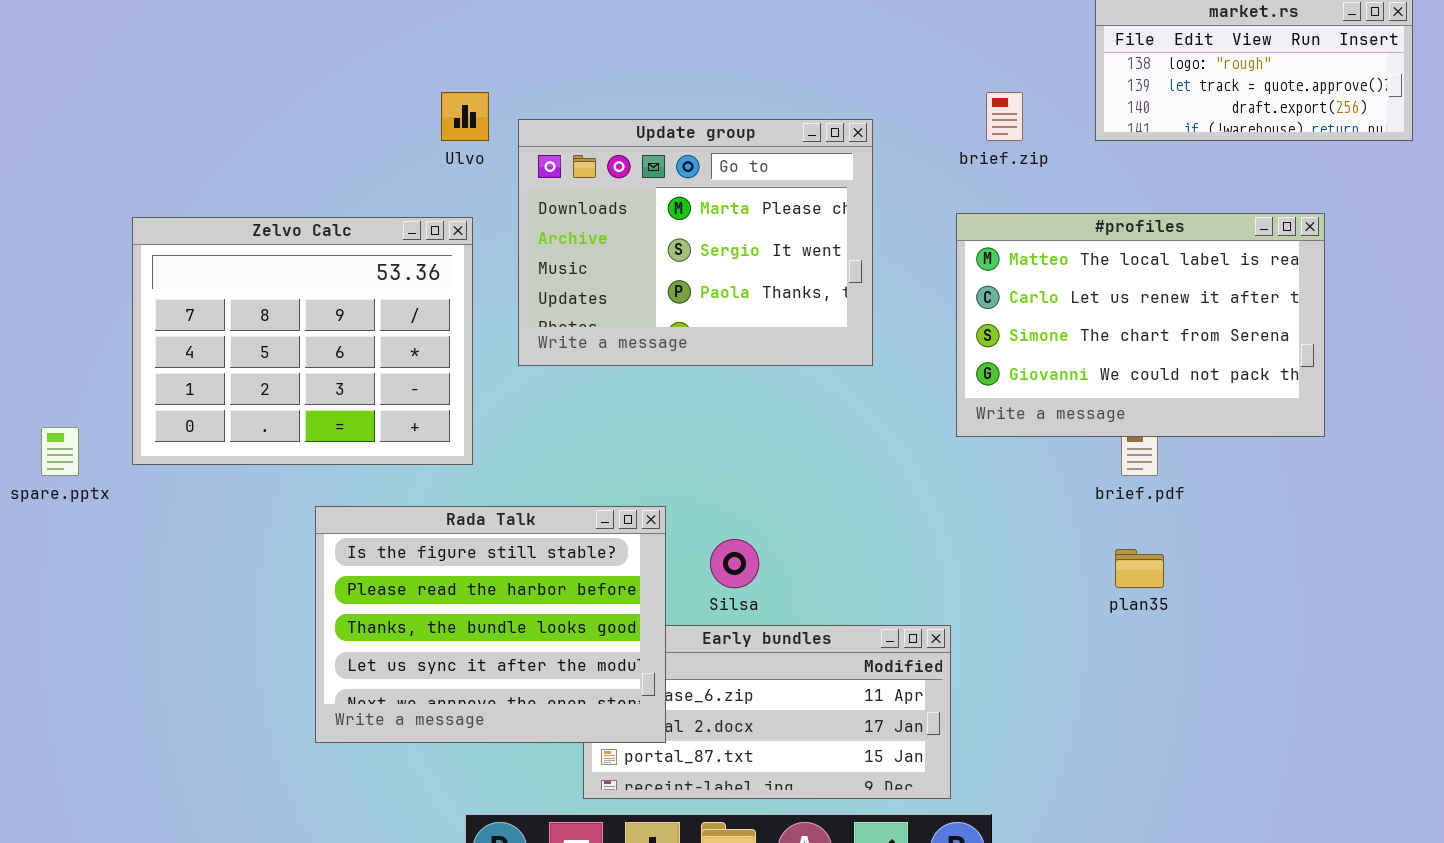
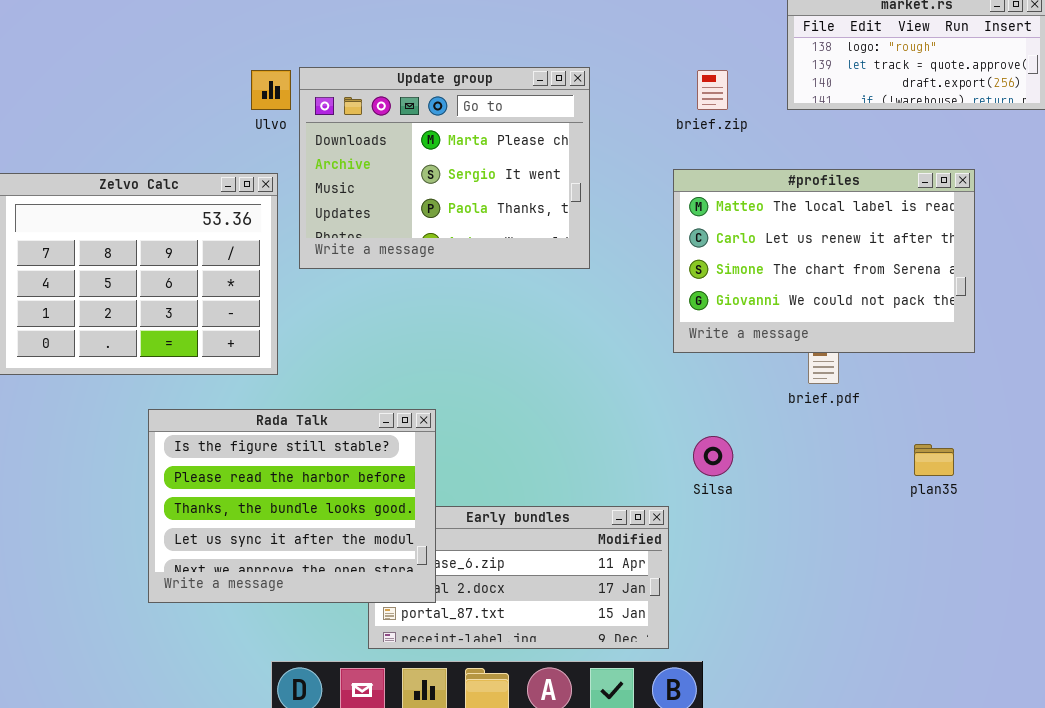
Update group: [518,119,873,366] -> [299,67,590,269], moved
Silsa: [710,539,759,588] -> [693,436,733,476], moved
plan35: [1115,549,1164,588] -> [914,444,954,476], moved

